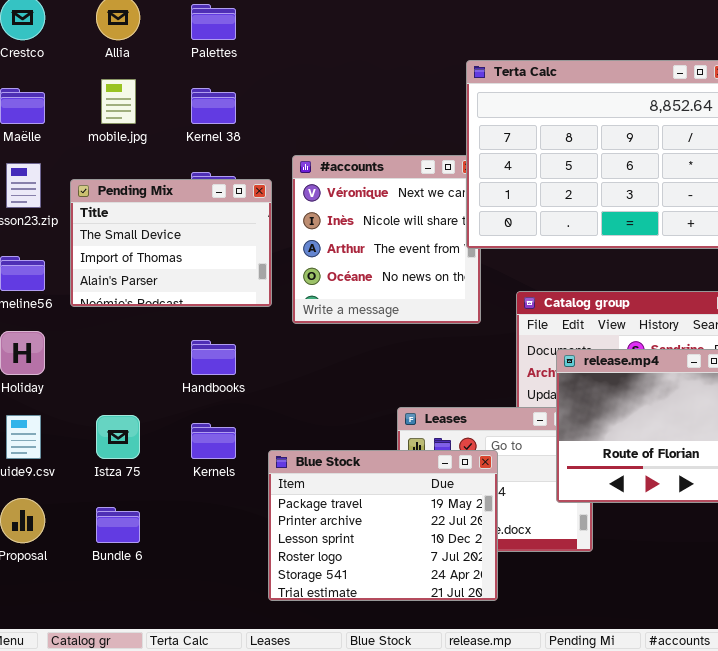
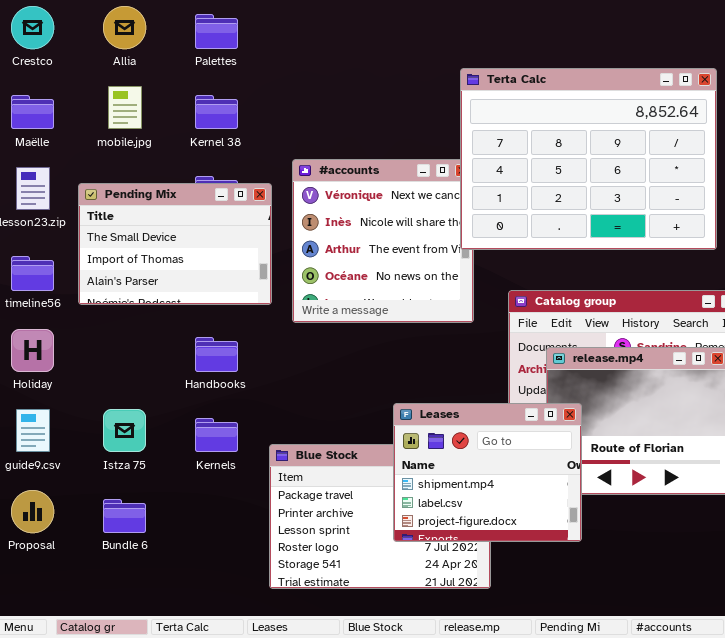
Leases: [397,407,593,552] -> [393,403,582,542], raised

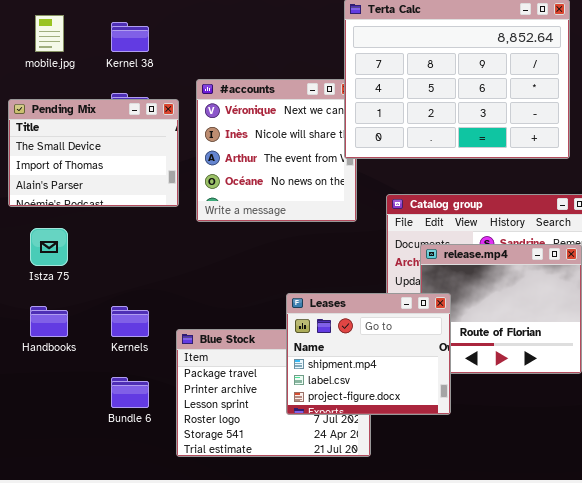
Handbooks: [195,337,238,372] -> [30,306,68,337], moved
Istza 75: [103,409,146,452] -> [30,228,68,266], moved
Bundle 6: [103,499,146,533] -> [111,377,149,408], moved

